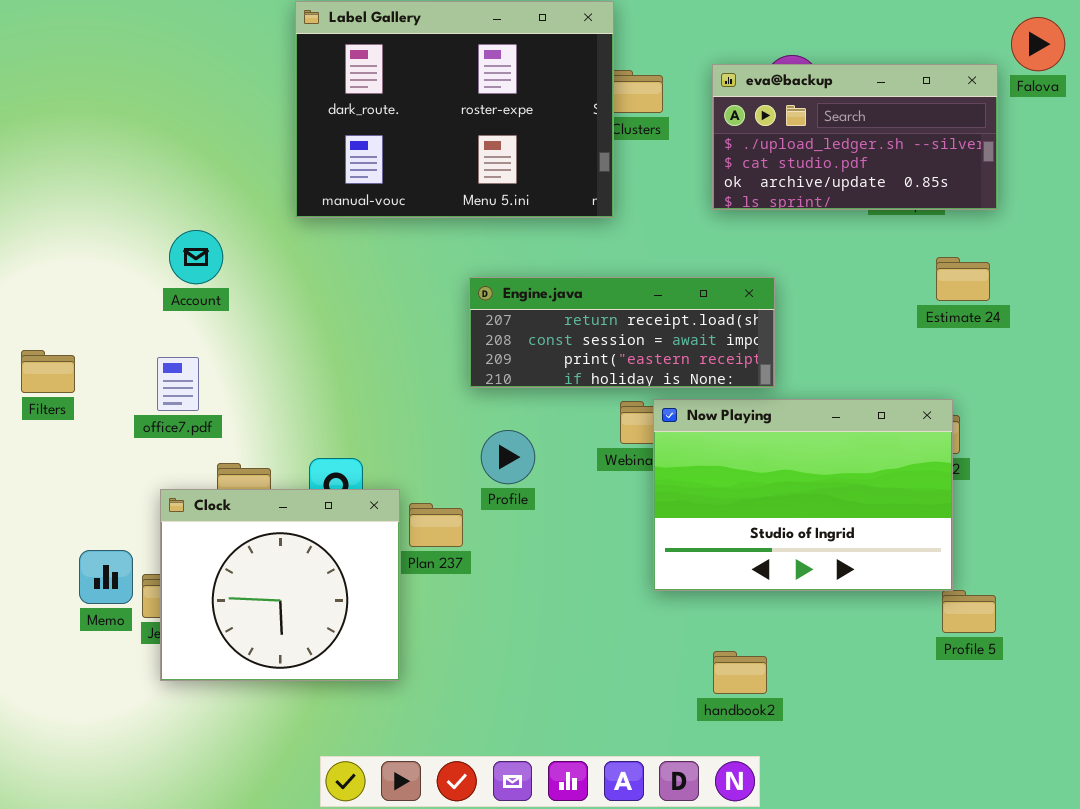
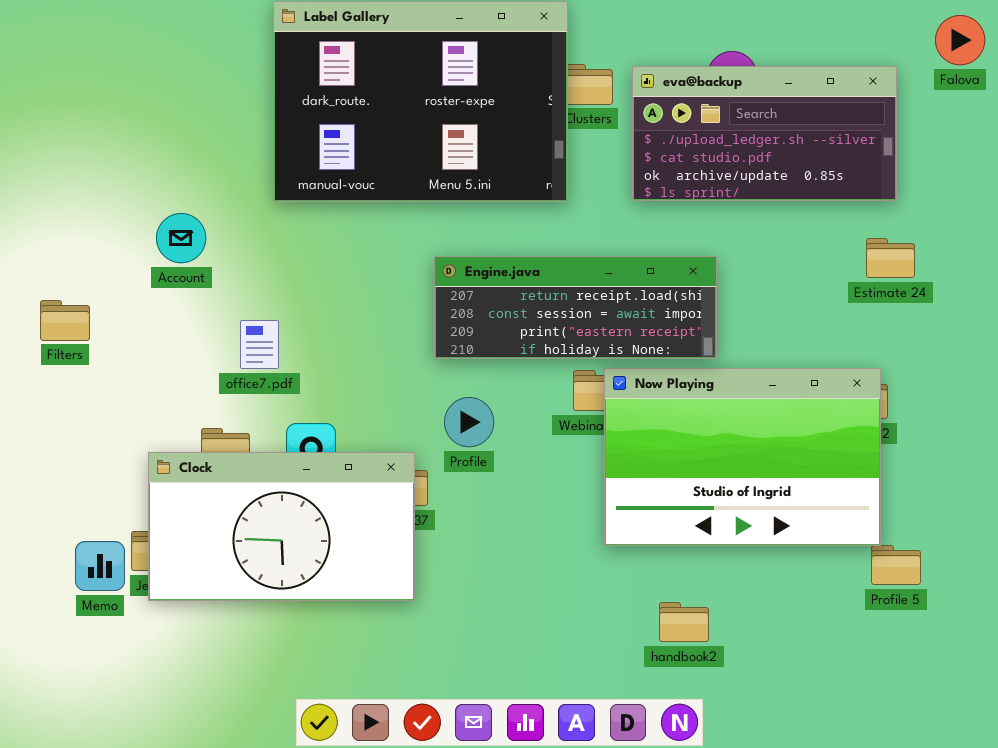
eva@backup: [712,64,998,210] -> [632,66,897,201], moved
Filters: [21,350,75,393] -> [40,300,90,341], moved
office7.pdf: [157,357,199,411] -> [240,320,279,369], moved
Clock: [160,489,400,681] -> [148,452,415,601], resized
Memo: [79,550,133,604] -> [75,541,125,591], moved

